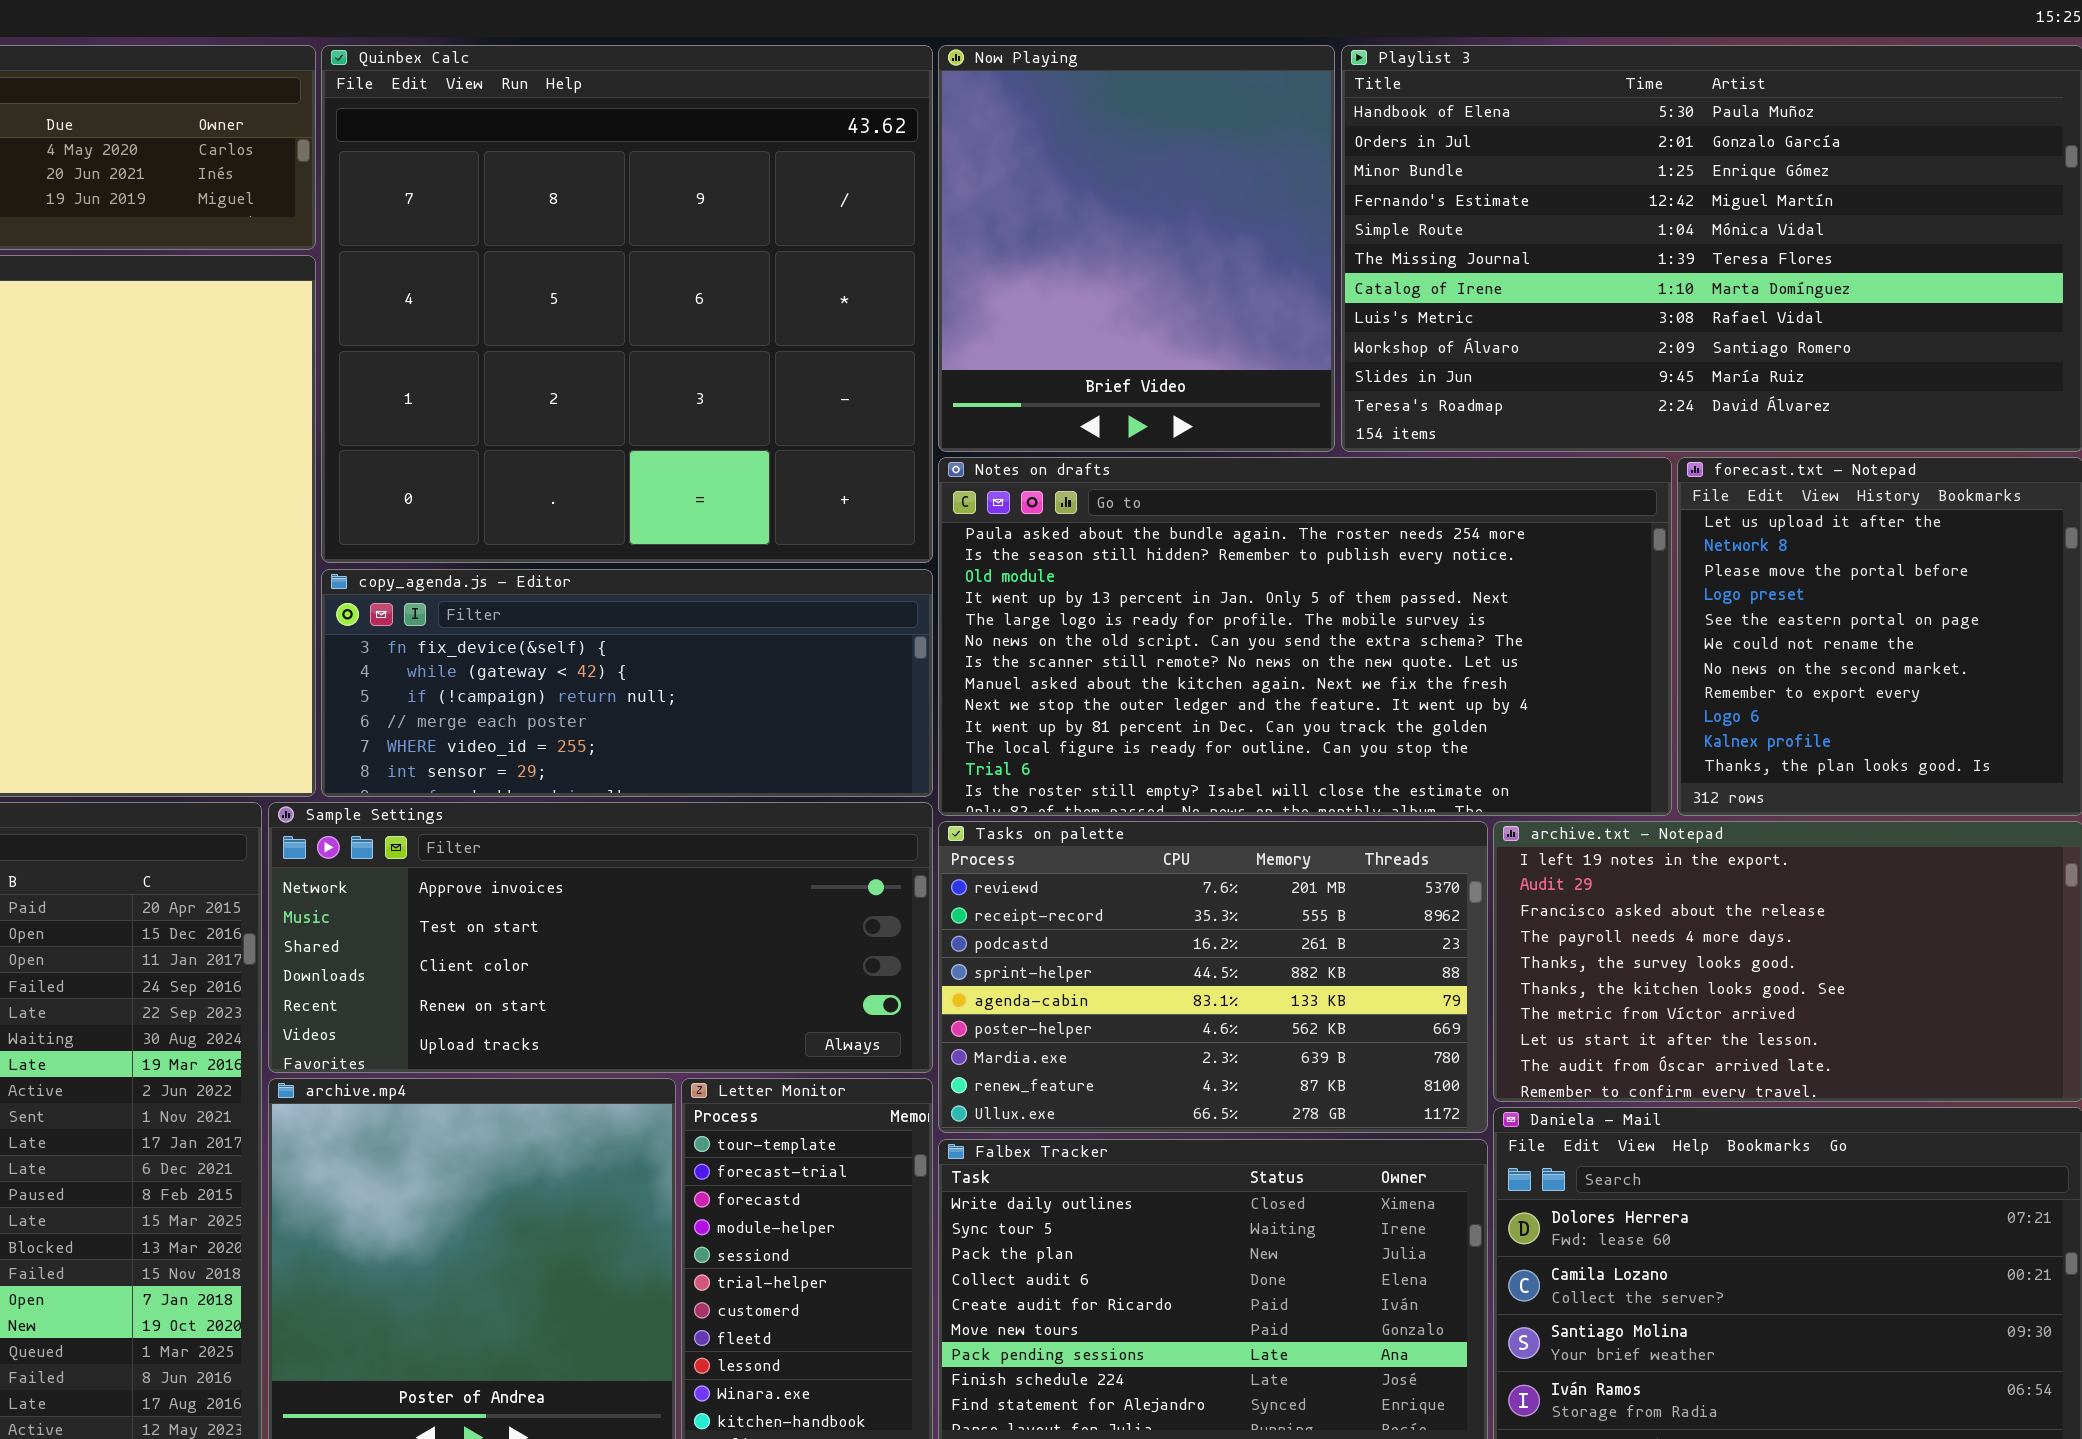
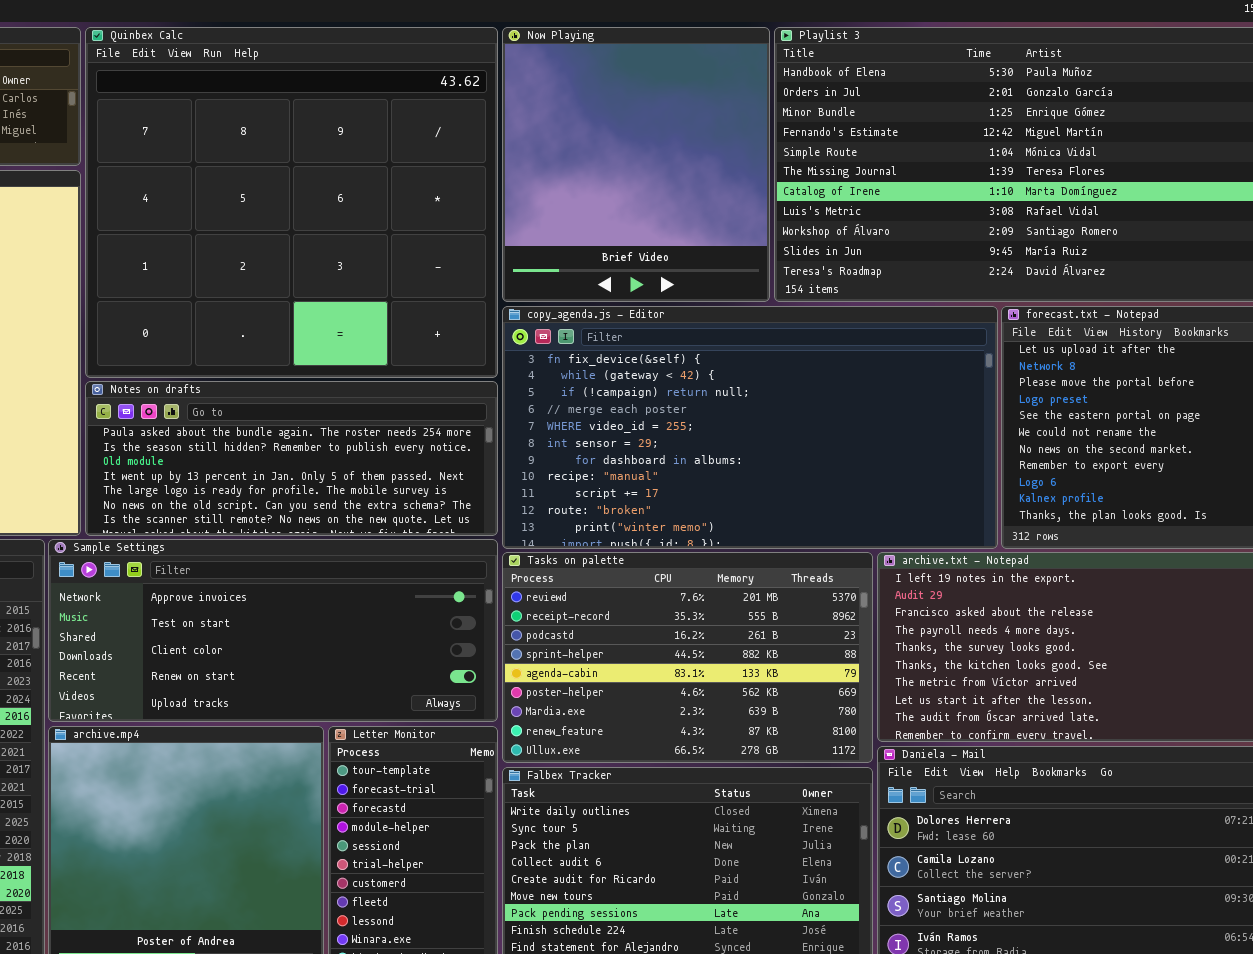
Notes on drafts: [938,457,1672,816] -> [85,381,498,536], moved, resized
copy_agenda.js - Editor: [321,569,933,797] -> [502,306,998,549], moved, resized

